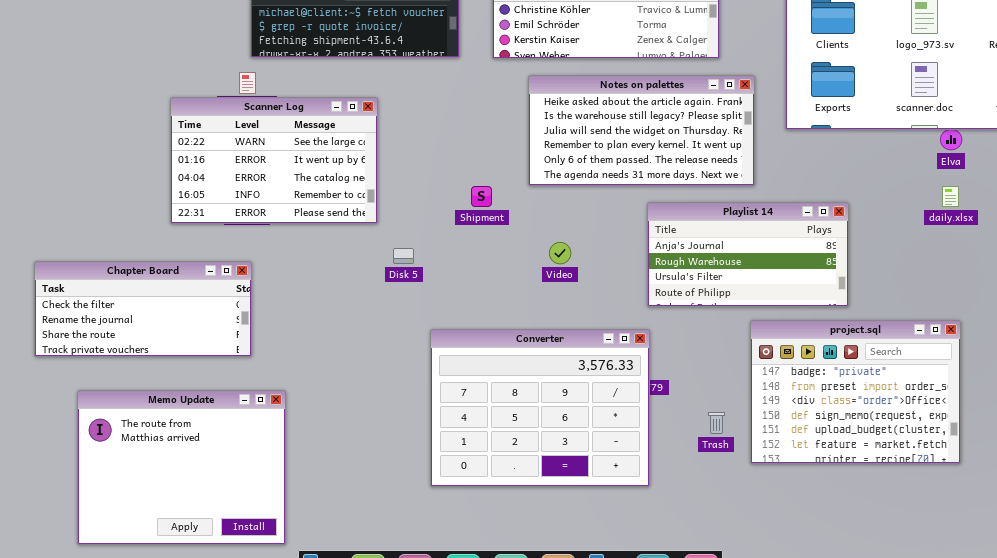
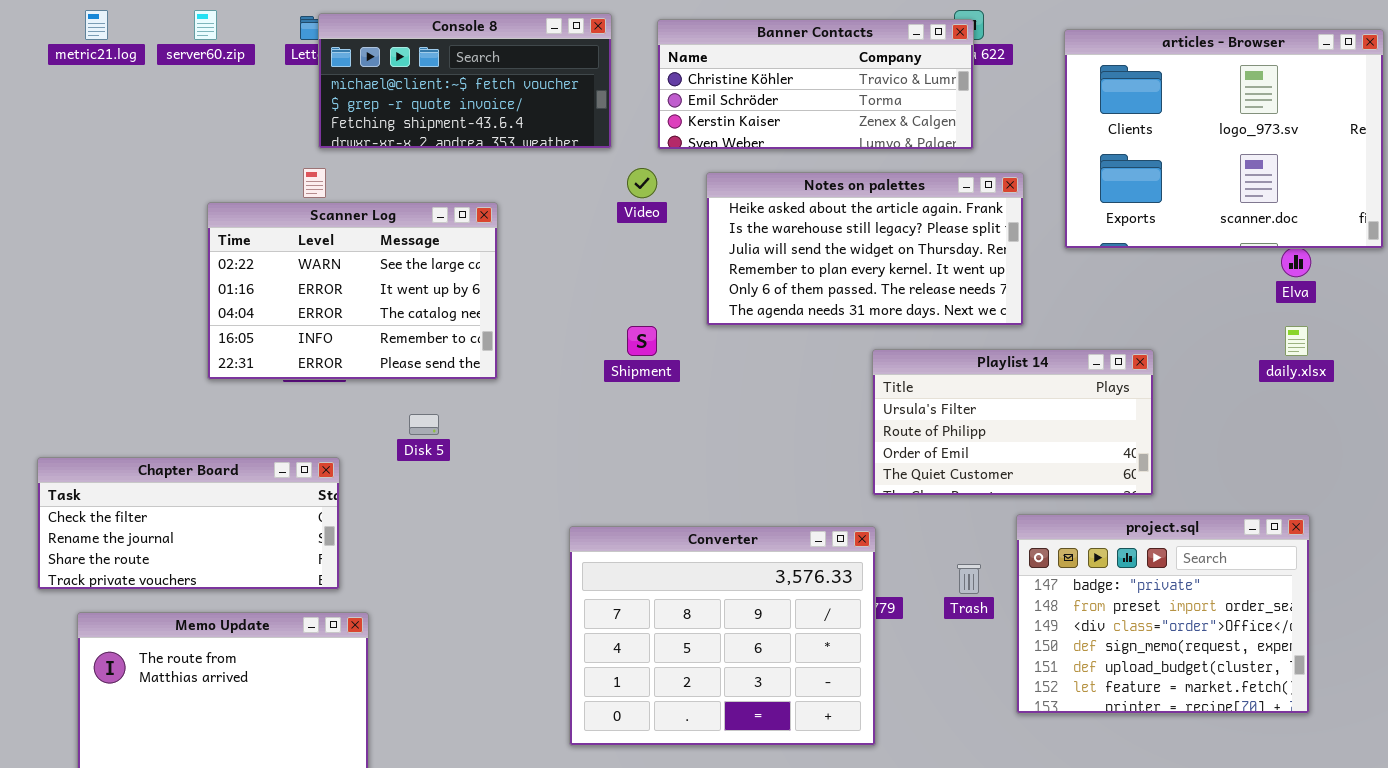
Playlist 14: [647,202,849,307] -> [872,349,1154,496], scrolled down 2 rows
Video: [549,242,571,264] -> [627,168,657,198], moved
Disk 5: [393,248,414,264] -> [409,414,439,435], moved
Chapter Board: [34,261,252,357] -> [37,457,340,590], moved
Trash: [708,412,725,434] -> [957,564,981,594], moved

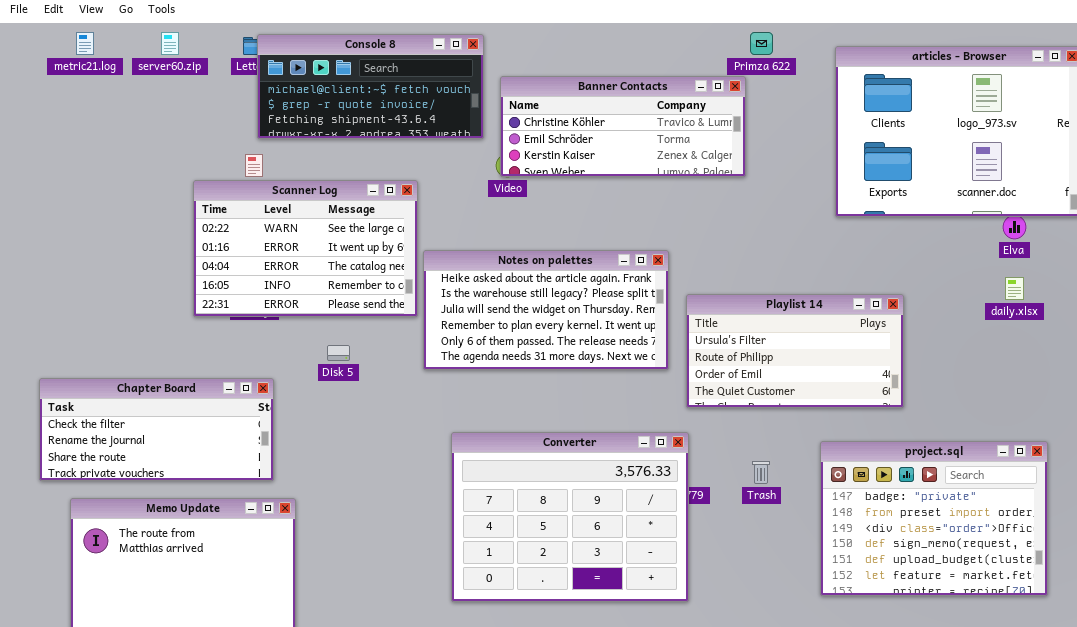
Banner Contacts: [657,19,974,150] -> [500,76,746,177], moved
Notes on palettes: [706,172,1024,326] -> [423,250,669,370], moved
Scanner Log: [207,202,498,380] -> [193,180,418,317], moved
project.sql: [1016,514,1310,714] -> [820,441,1048,596], moved

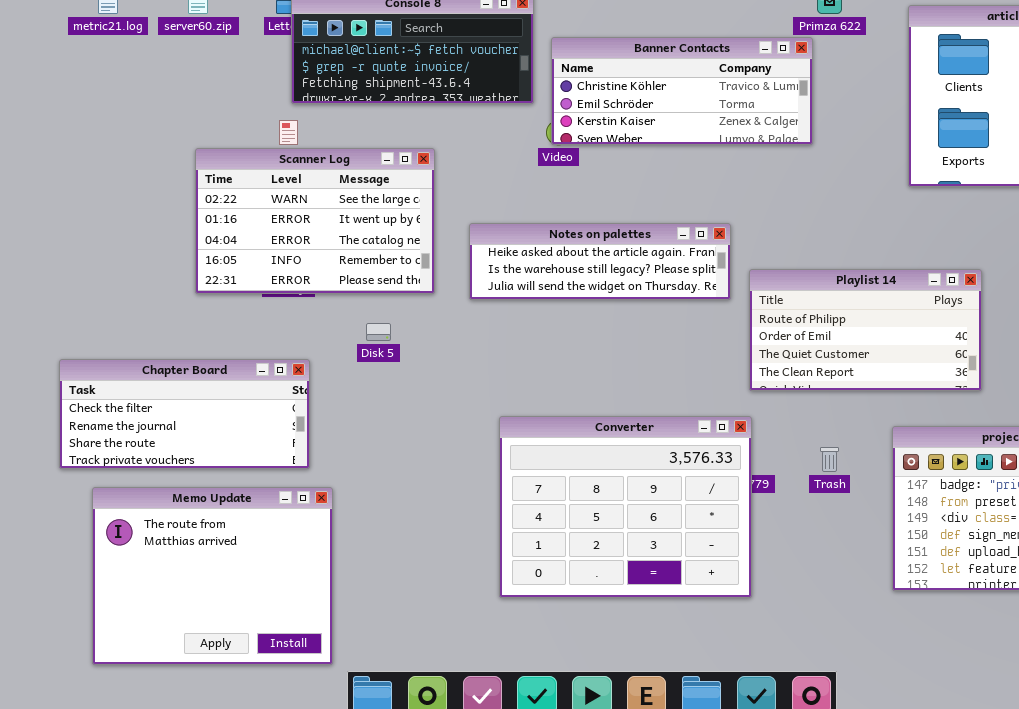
Scanner Log: [193,180,418,317] -> [195,148,435,294], moved
Notes on palettes: [423,250,669,370] -> [469,223,731,300], resized
Playlist 14: [686,294,904,408] -> [749,269,982,391], scrolled down 1 row

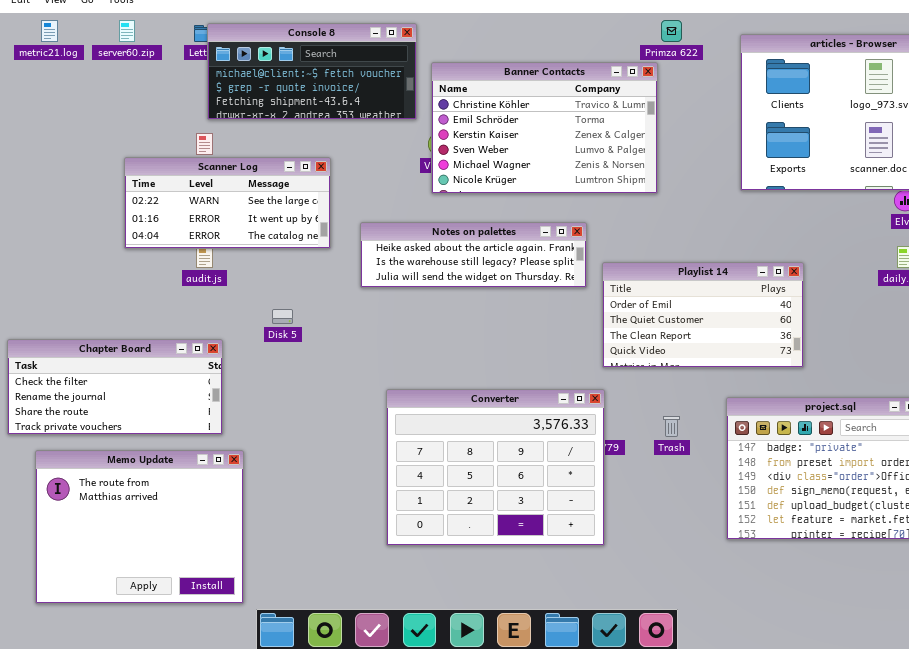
Banner Contacts: [551,37,813,145] -> [431,62,658,194], resized
Scanner Log: [195,148,435,294] -> [124,157,331,249], resized
Playlist 14: [749,269,982,391] -> [602,262,804,368], scrolled down 1 row

